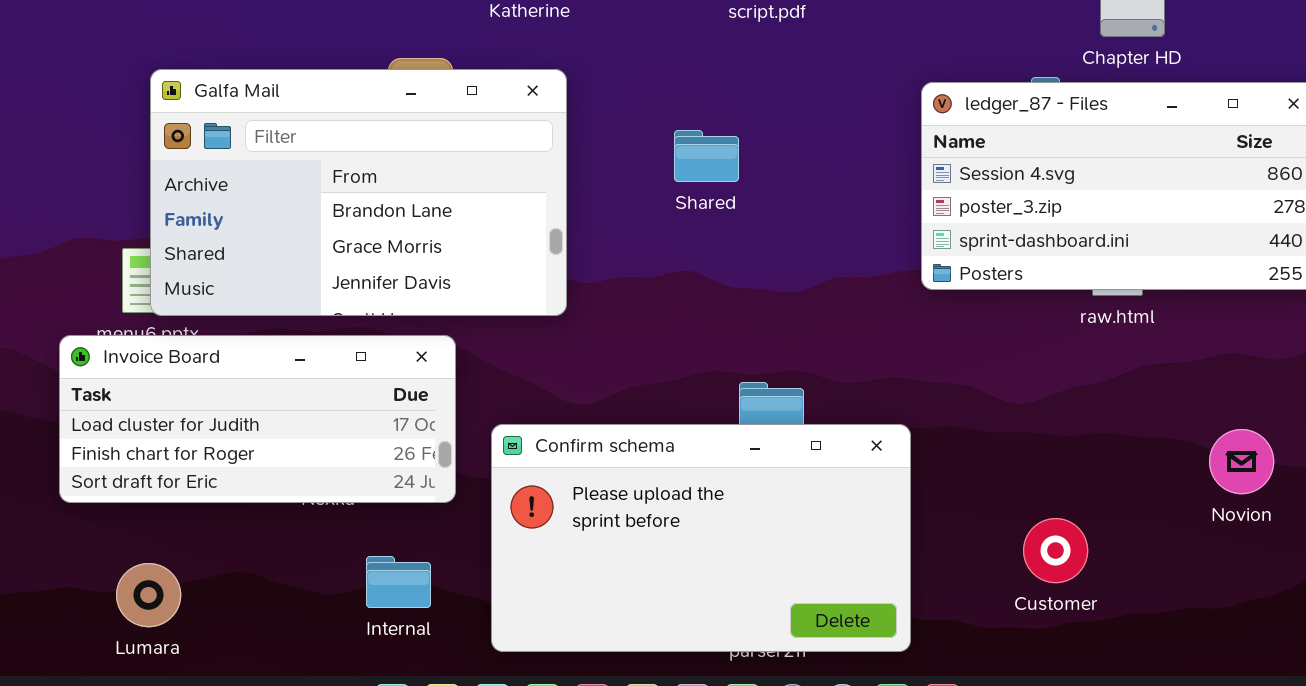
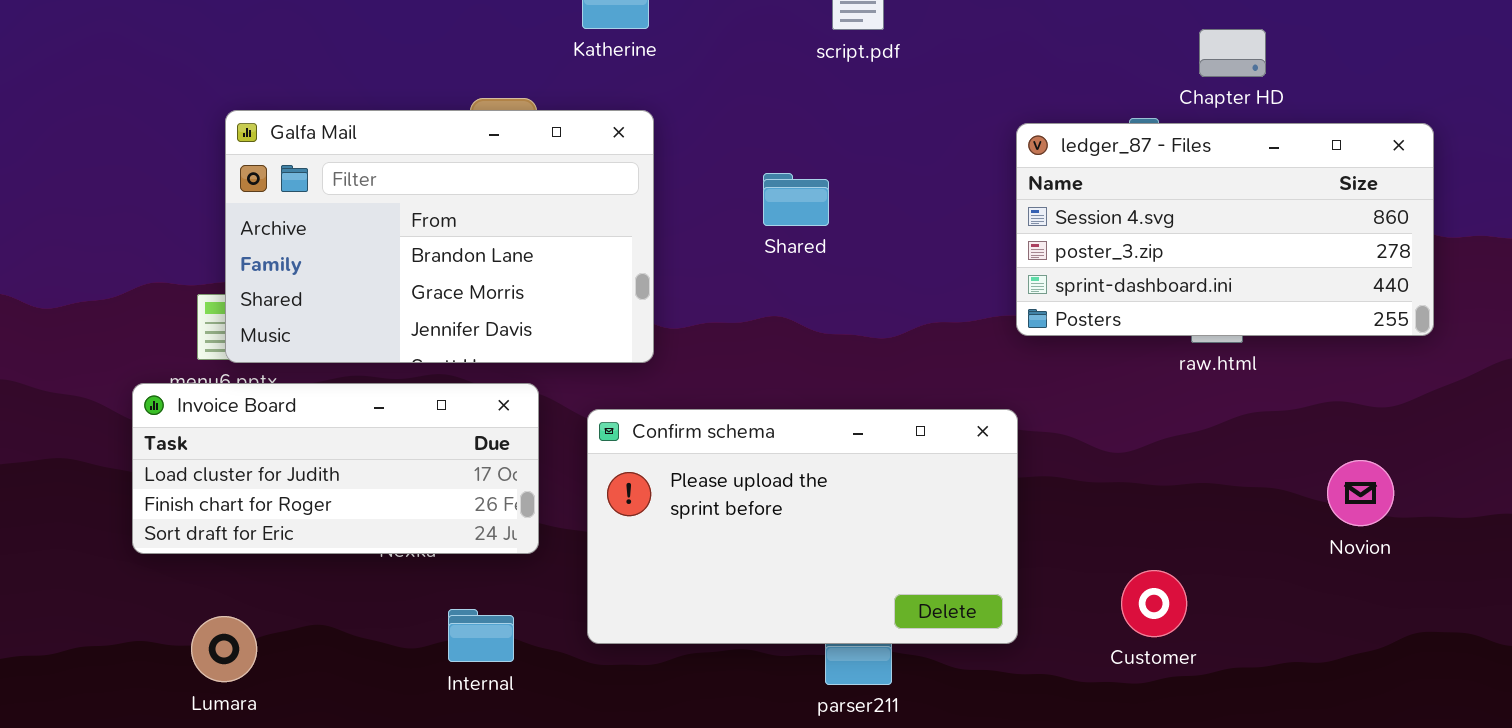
Confirm schema: [491,424,911,652] -> [587,409,1018,644], moved
Novion: [1209,429,1274,494] -> [1327,460,1394,526], moved

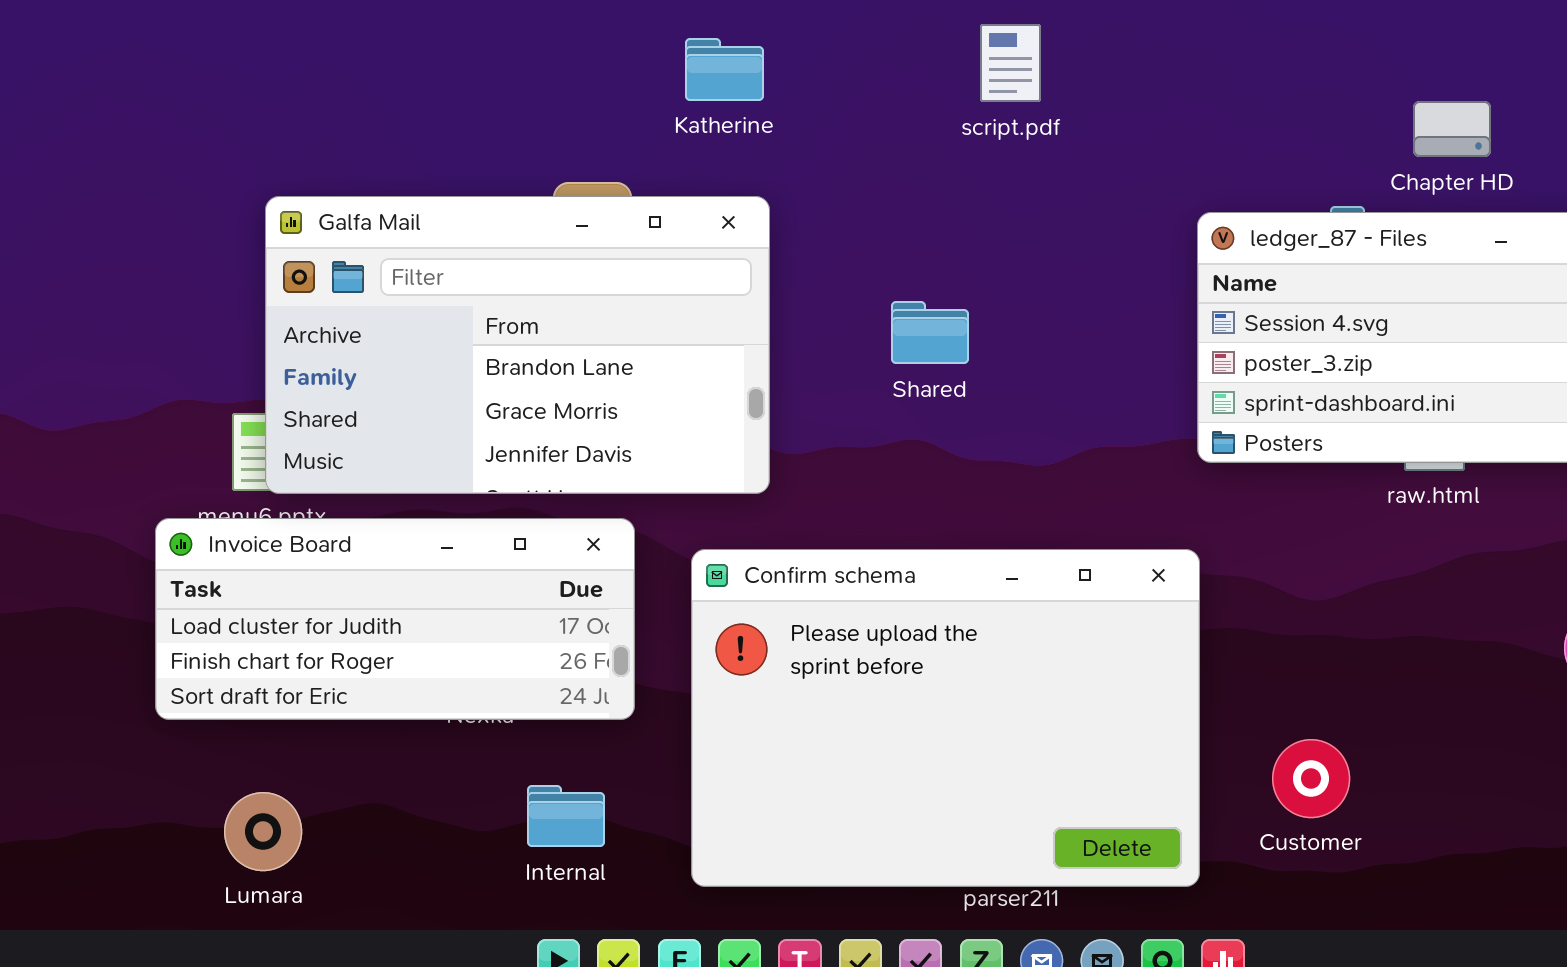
Shared: [763,173,829,226] -> [891,301,969,364], moved
Confirm schema: [587,409,1018,644] -> [691,549,1200,887], resized
Customer: [1121,570,1187,637] -> [1272,739,1350,818], moved

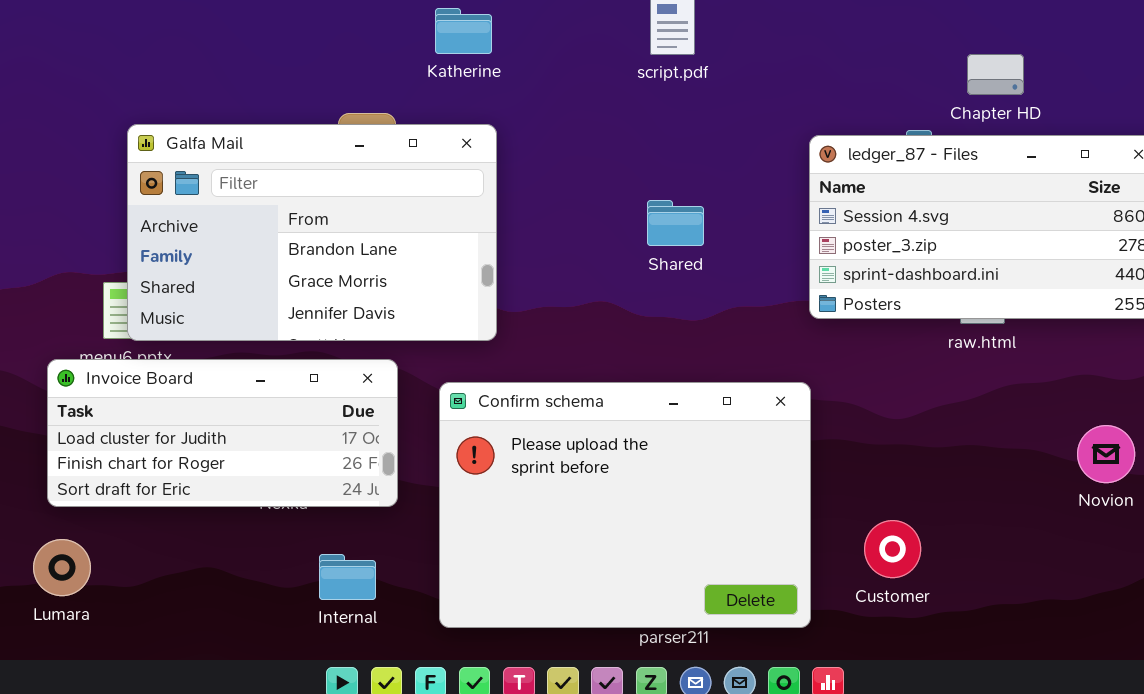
Shared: [891,301,969,364] -> [647,200,704,246], moved
Lumara: [224,792,302,871] -> [33,539,91,596], moved

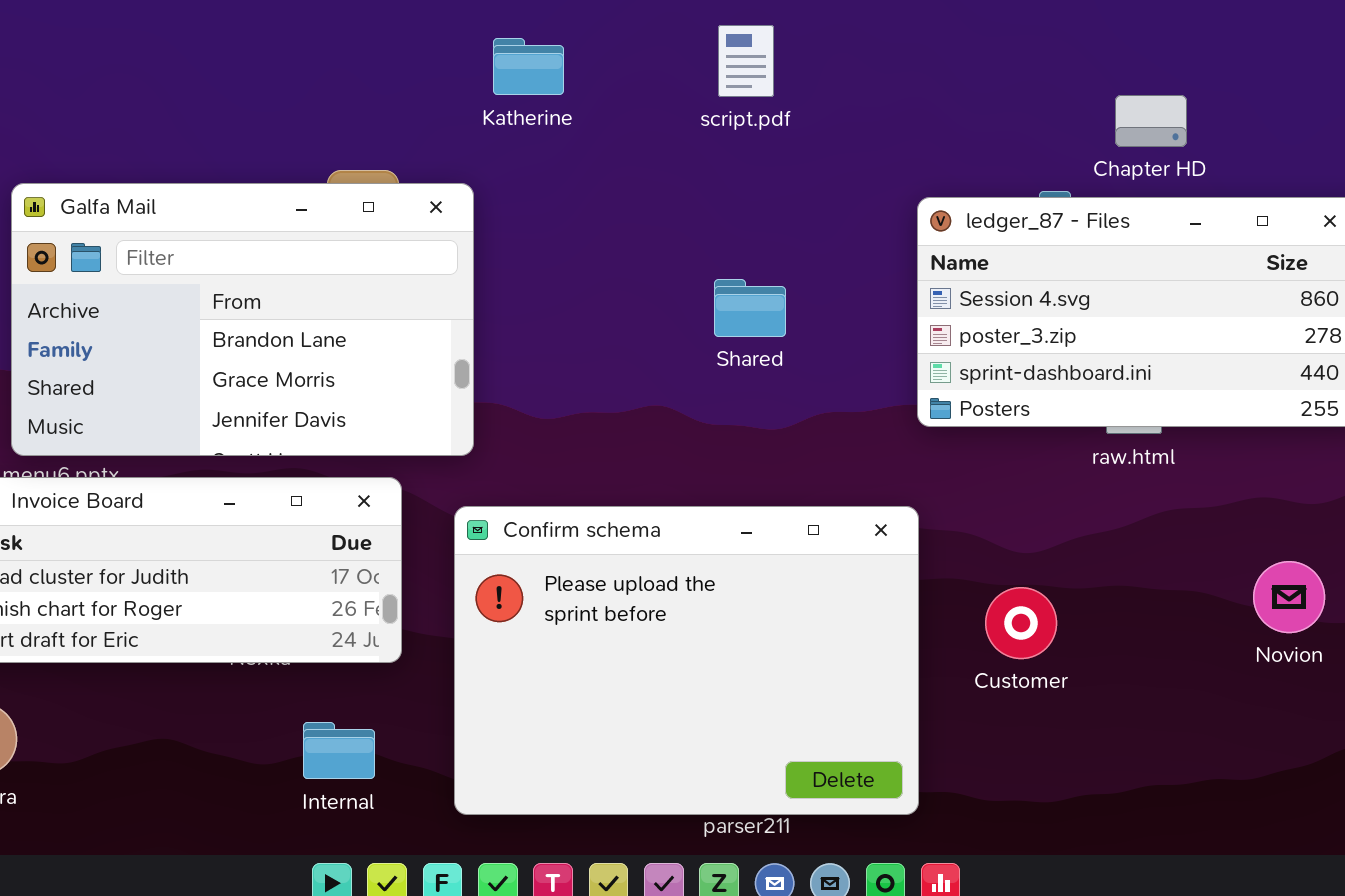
Katherine: [435,8,492,54] -> [493,38,564,95], moved
Galfa Mail: [127,124,497,341] -> [11,183,474,456], moved
Customer: [864,520,921,578] -> [985,587,1057,659], moved

